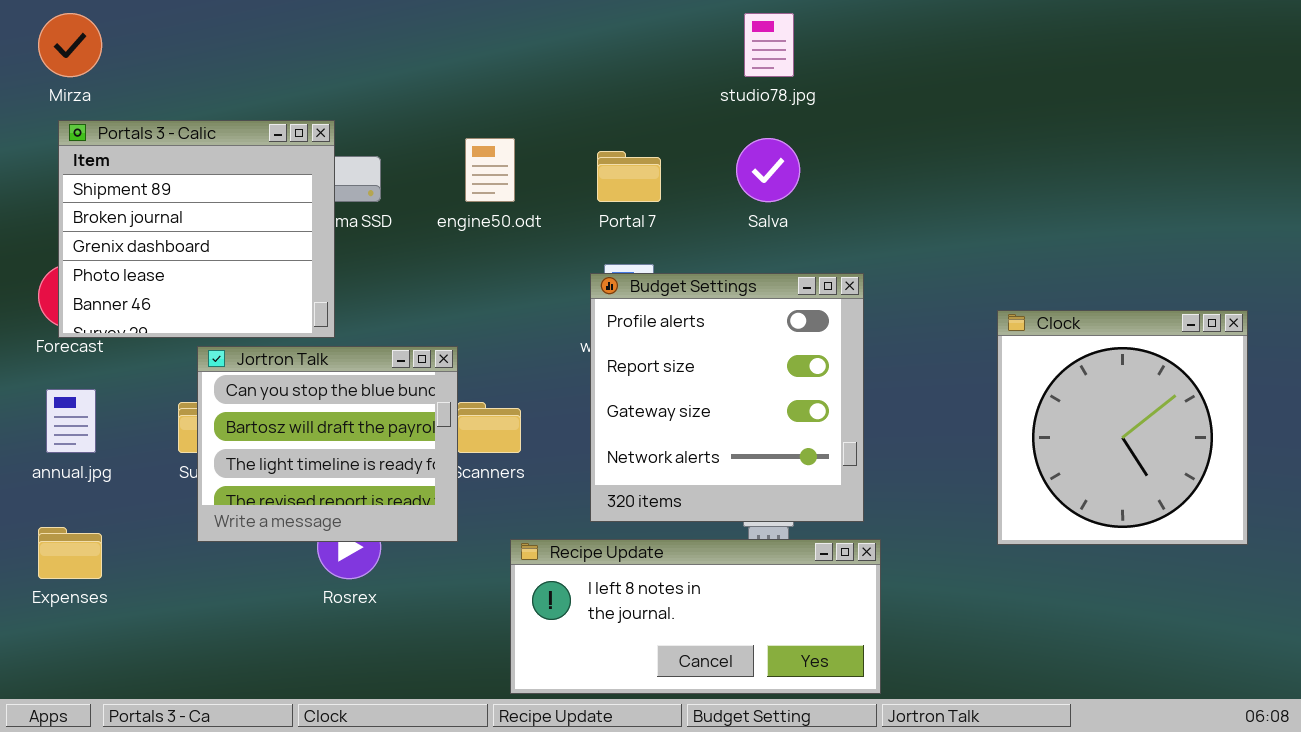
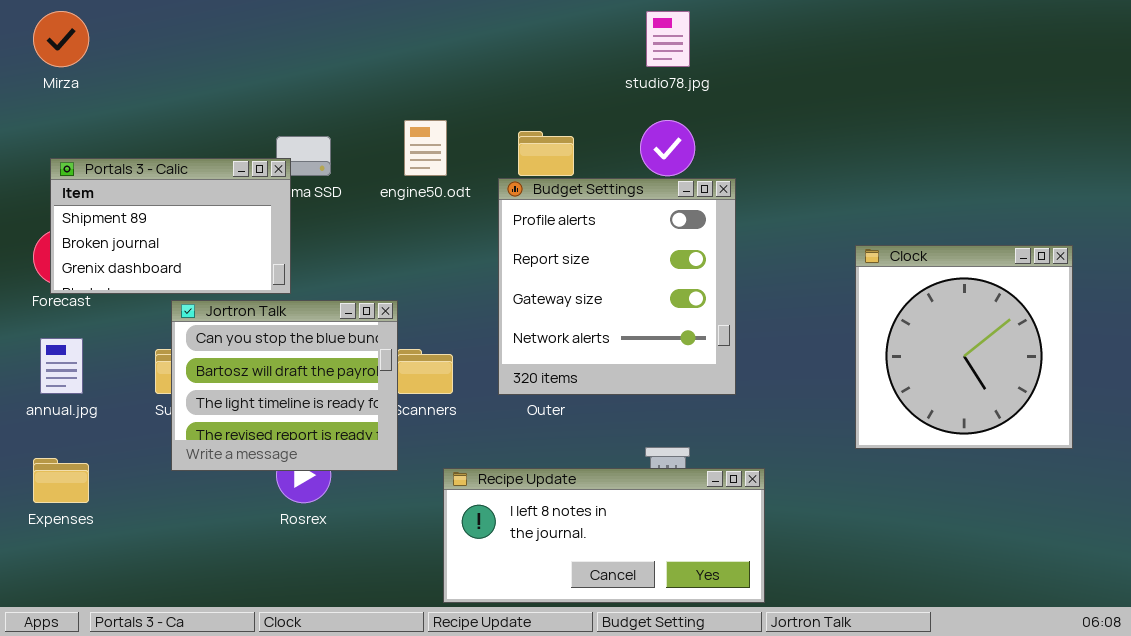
Portals 3 - Calic: [58,120,335,338] -> [50,158,291,294], resized
Budget Settings: [590,273,864,522] -> [498,178,736,395], moved
Clock: [997,310,1248,545] -> [855,245,1073,449], moved

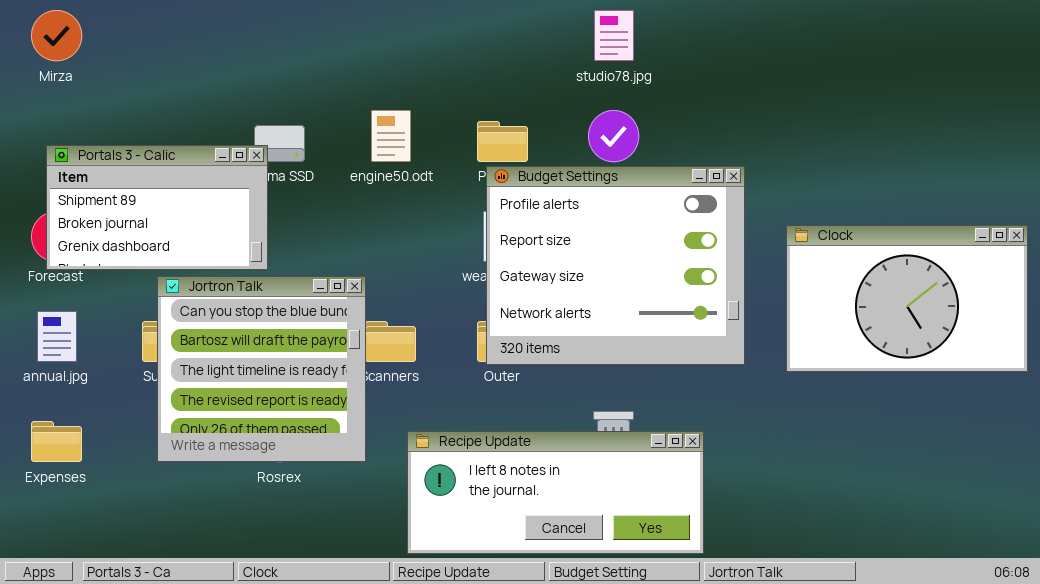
Budget Settings: [498,178,736,395] -> [486,166,745,365], moved, resized
Clock: [855,245,1073,449] -> [786,225,1028,372], resized
Jortron Talk: [171,300,398,471] -> [157,276,366,462], resized

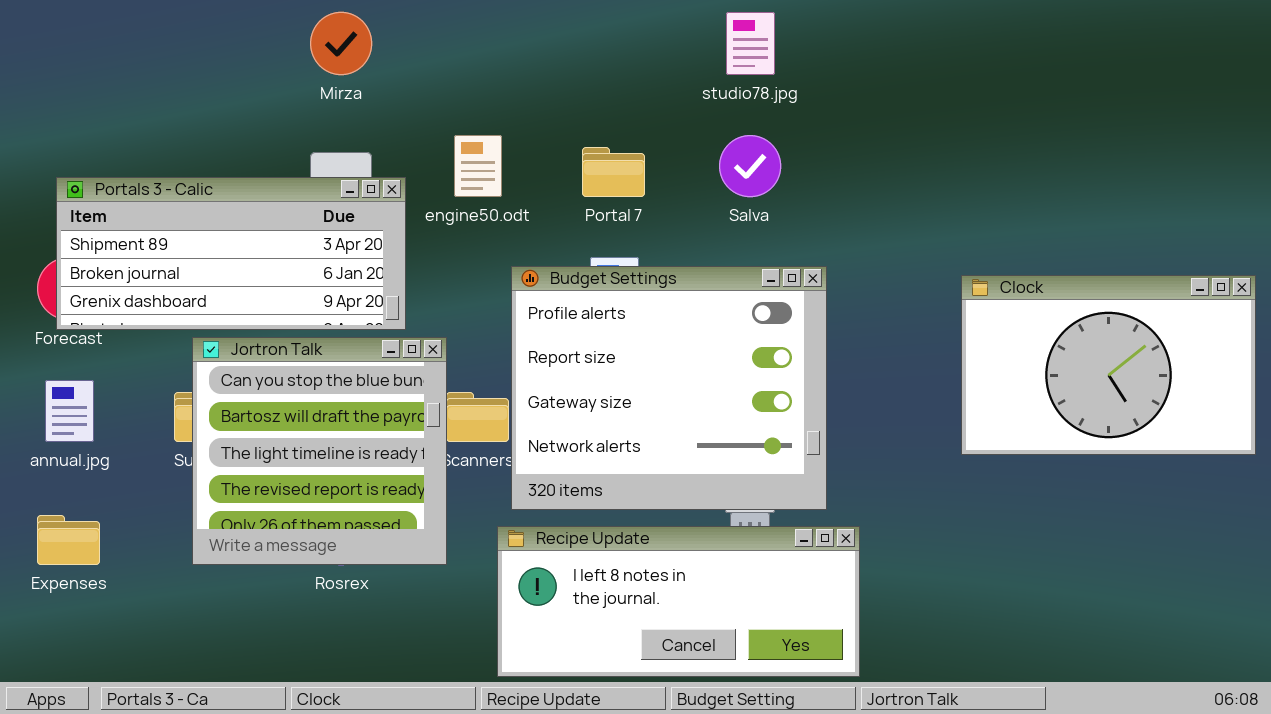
Mirza: [31,10,82,61] -> [310,12,372,75], moved
Portals 3 - Calic: [46,145,268,270] -> [56,177,406,330], resized
Budget Settings: [486,166,745,365] -> [511,266,827,510], moved

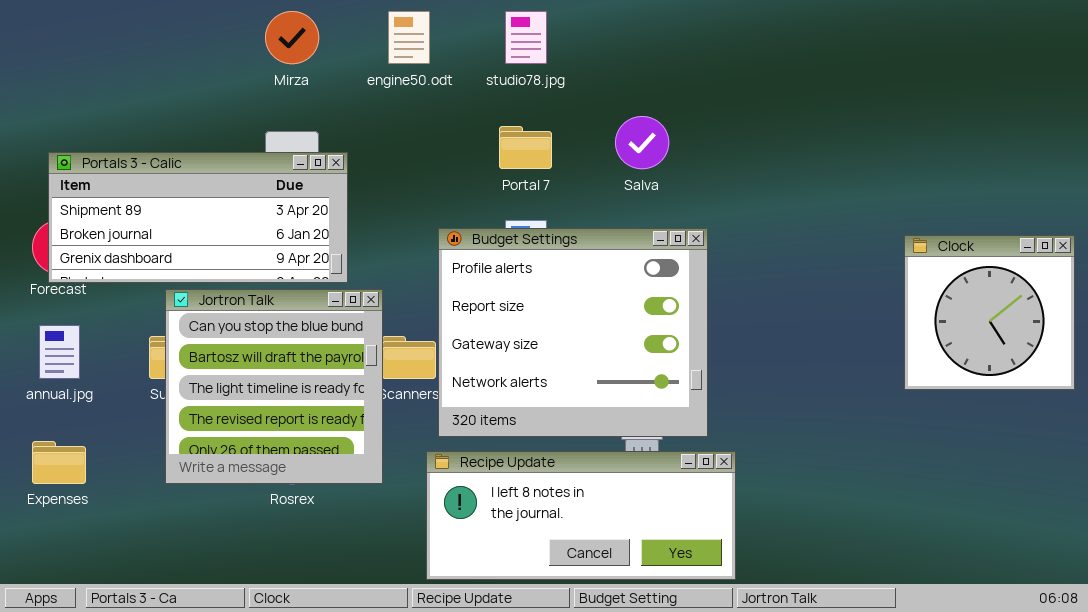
studio78.jpg: [726,12,775,75] -> [505,11,547,64], moved
engine50.odt: [454,135,502,197] -> [388,11,430,64], moved
Clock: [961,275,1256,455] -> [904,235,1075,390], resized

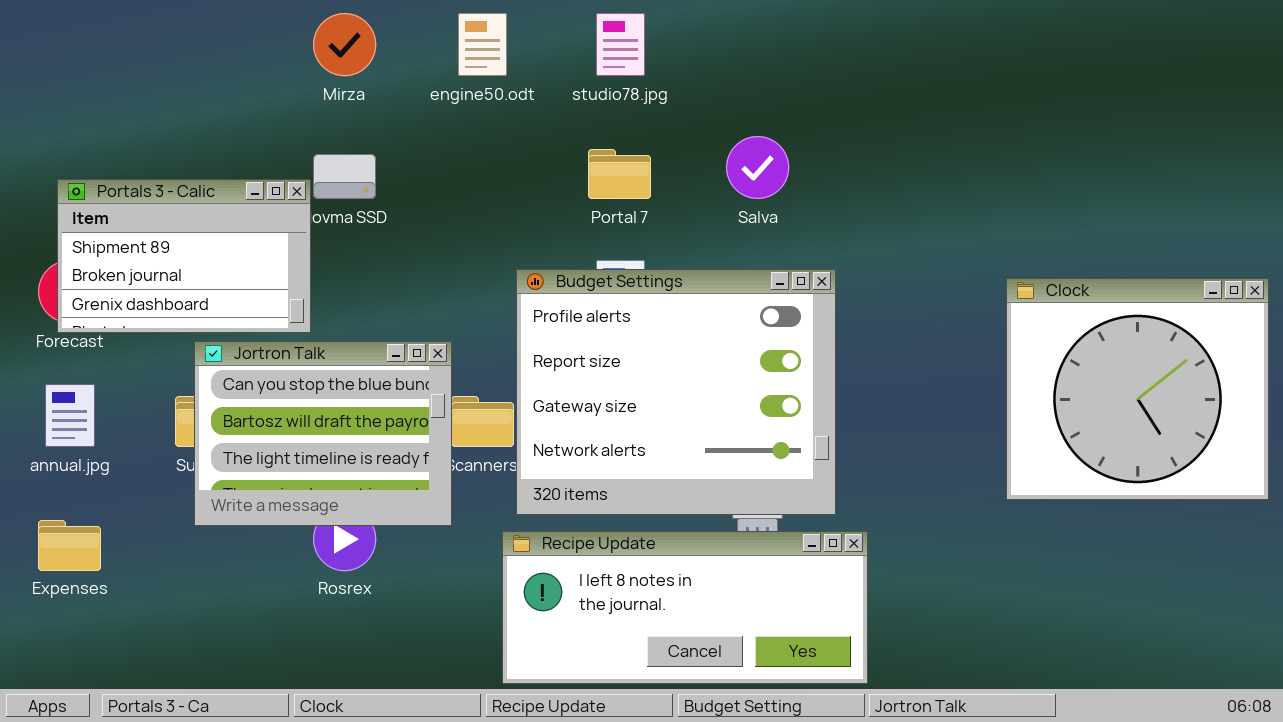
Portals 3 - Calic: [48,152,348,283] -> [57,179,311,333], resized
Clock: [904,235,1075,390] -> [1006,278,1269,500], resized
Jortron Talk: [165,289,383,484] -> [194,341,452,526], resized

